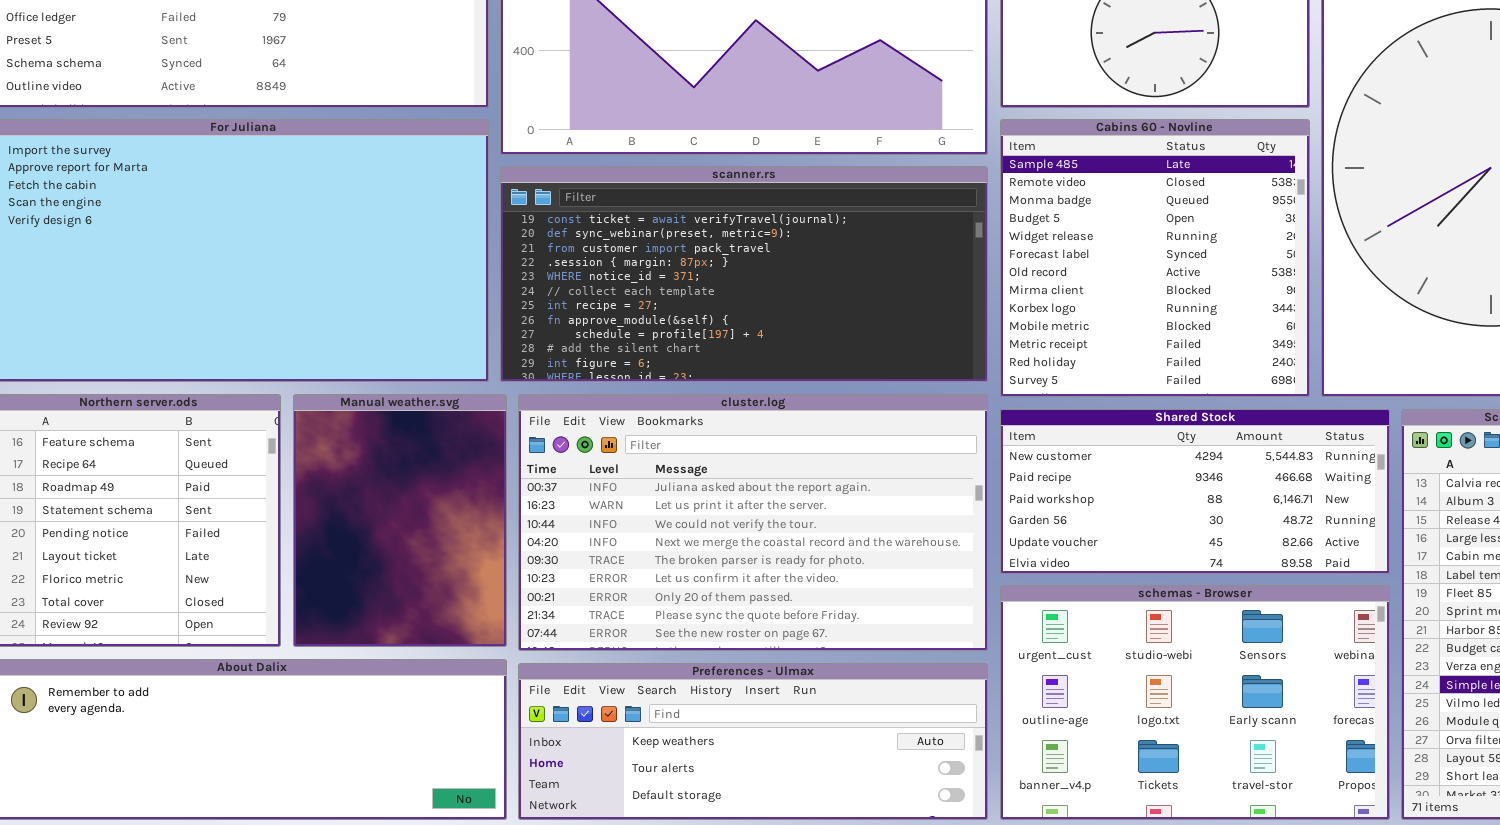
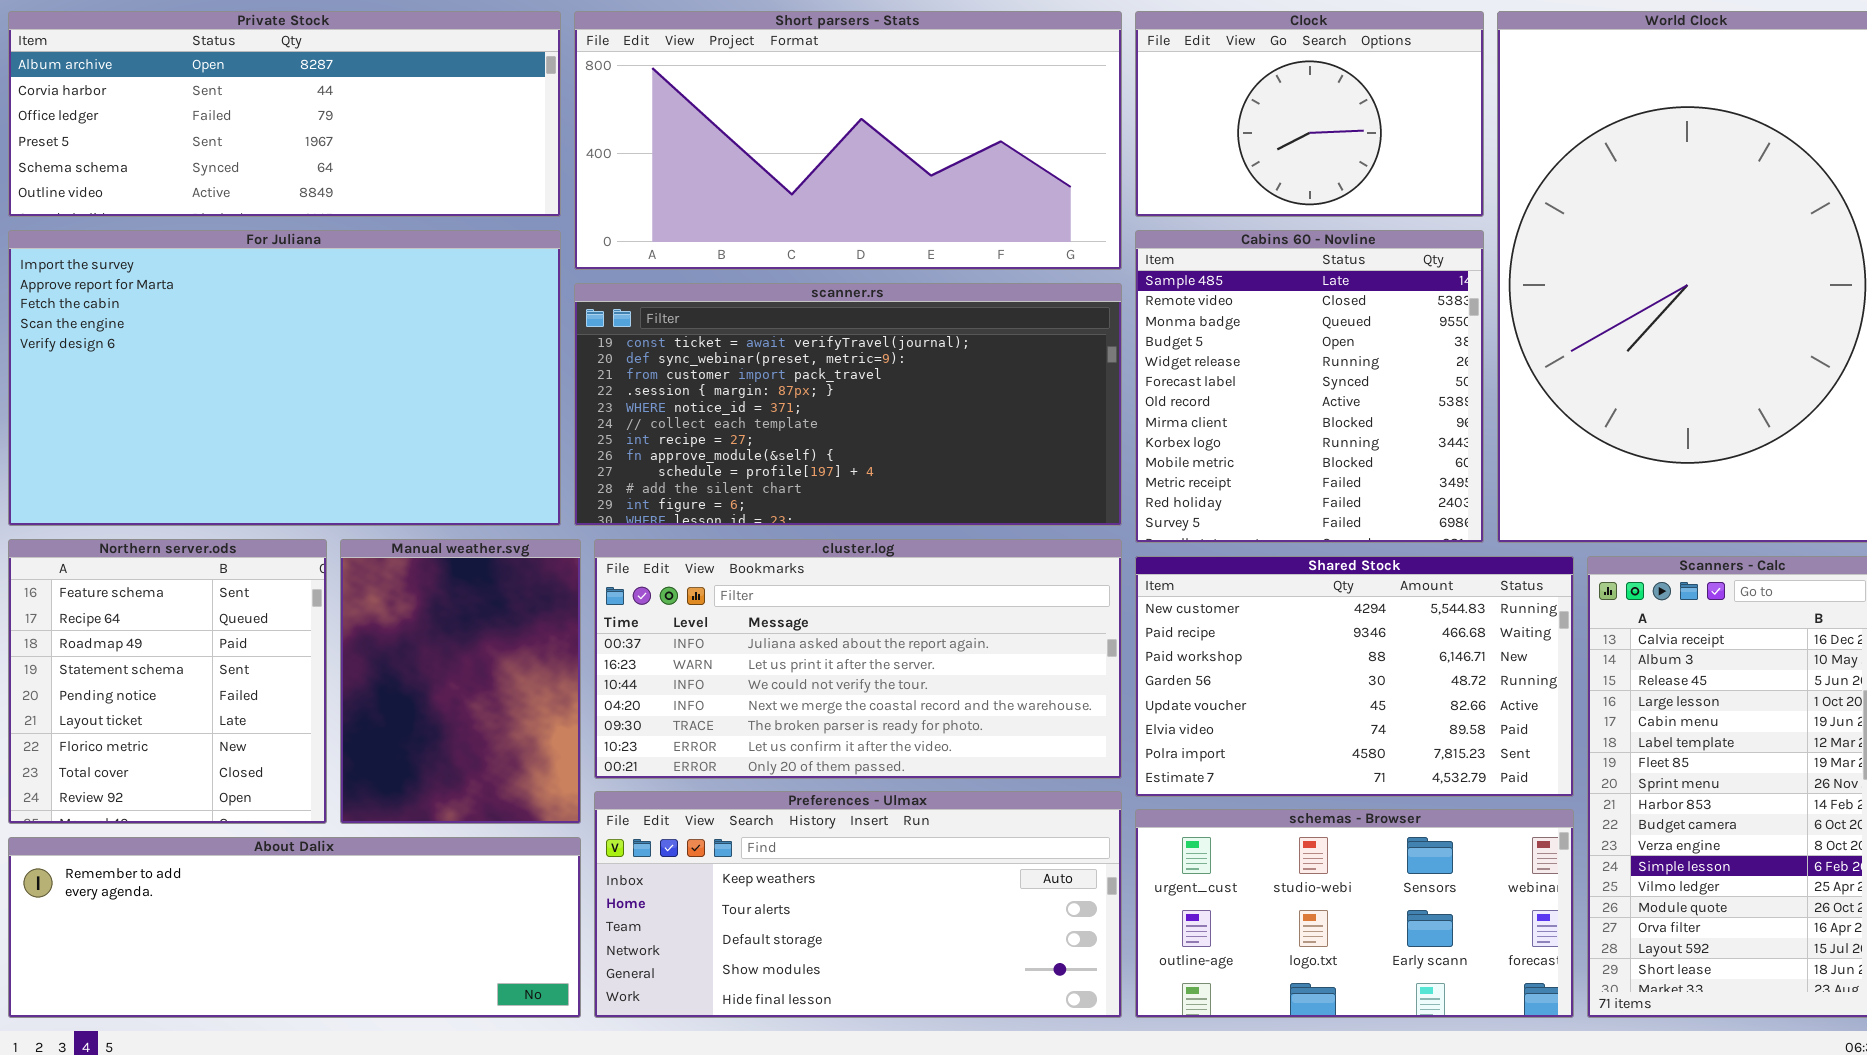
cluster.log: [518,394,988,651] -> [594,539,1122,779], resized
Shared Stock: [1000,409,1390,574] -> [1135,556,1574,797], resized
schemas - Browser: [1000,585,1390,820] -> [1135,809,1574,1018], resized
Preferences - Ulmax: [518,663,988,820] -> [594,791,1122,1018], resized

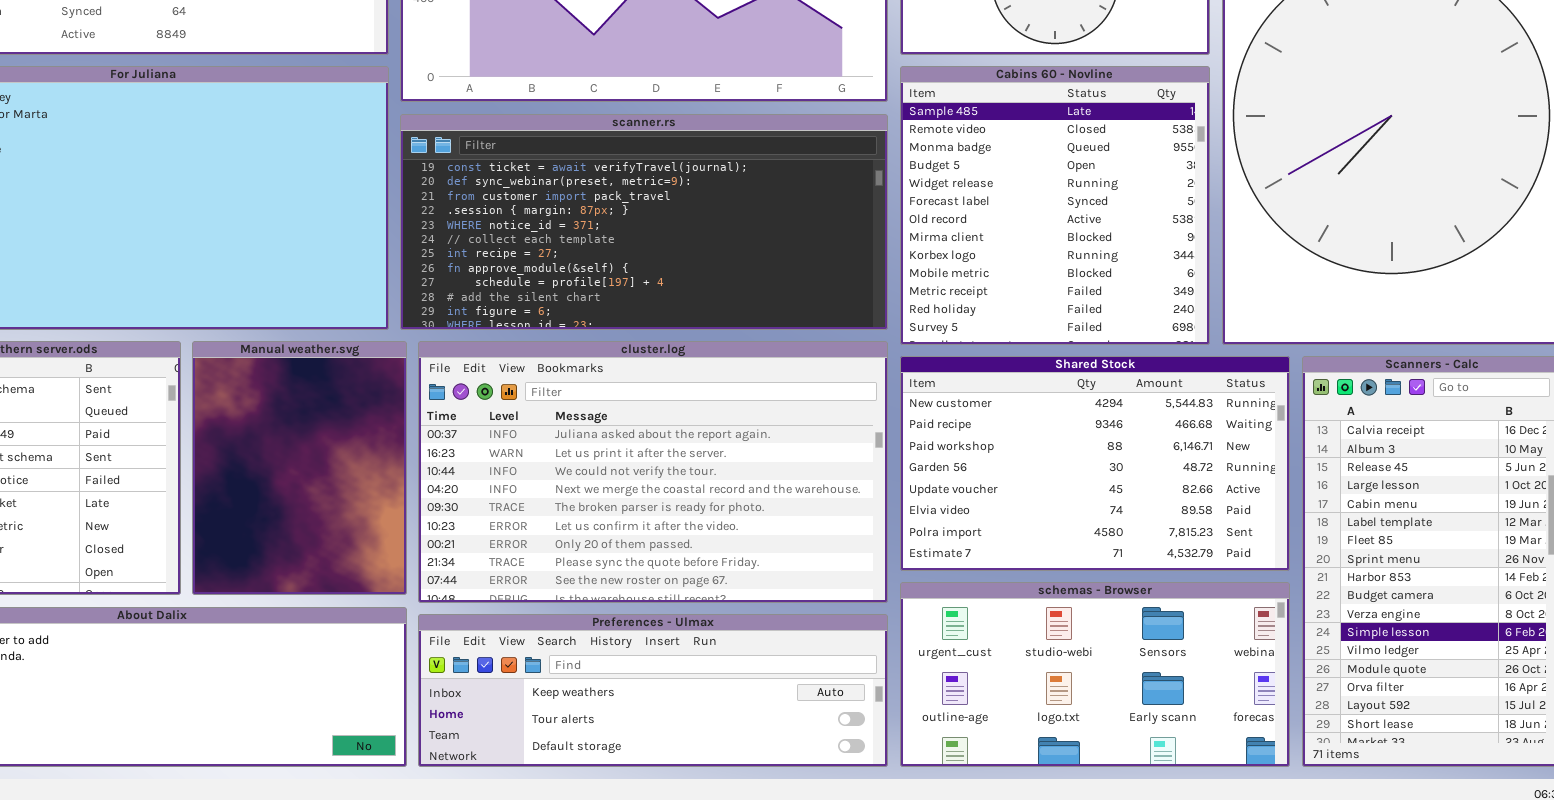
cluster.log: [594,539,1122,779] -> [418,341,888,603], resized
Preferences - Ulmax: [594,791,1122,1018] -> [418,614,888,767], resized

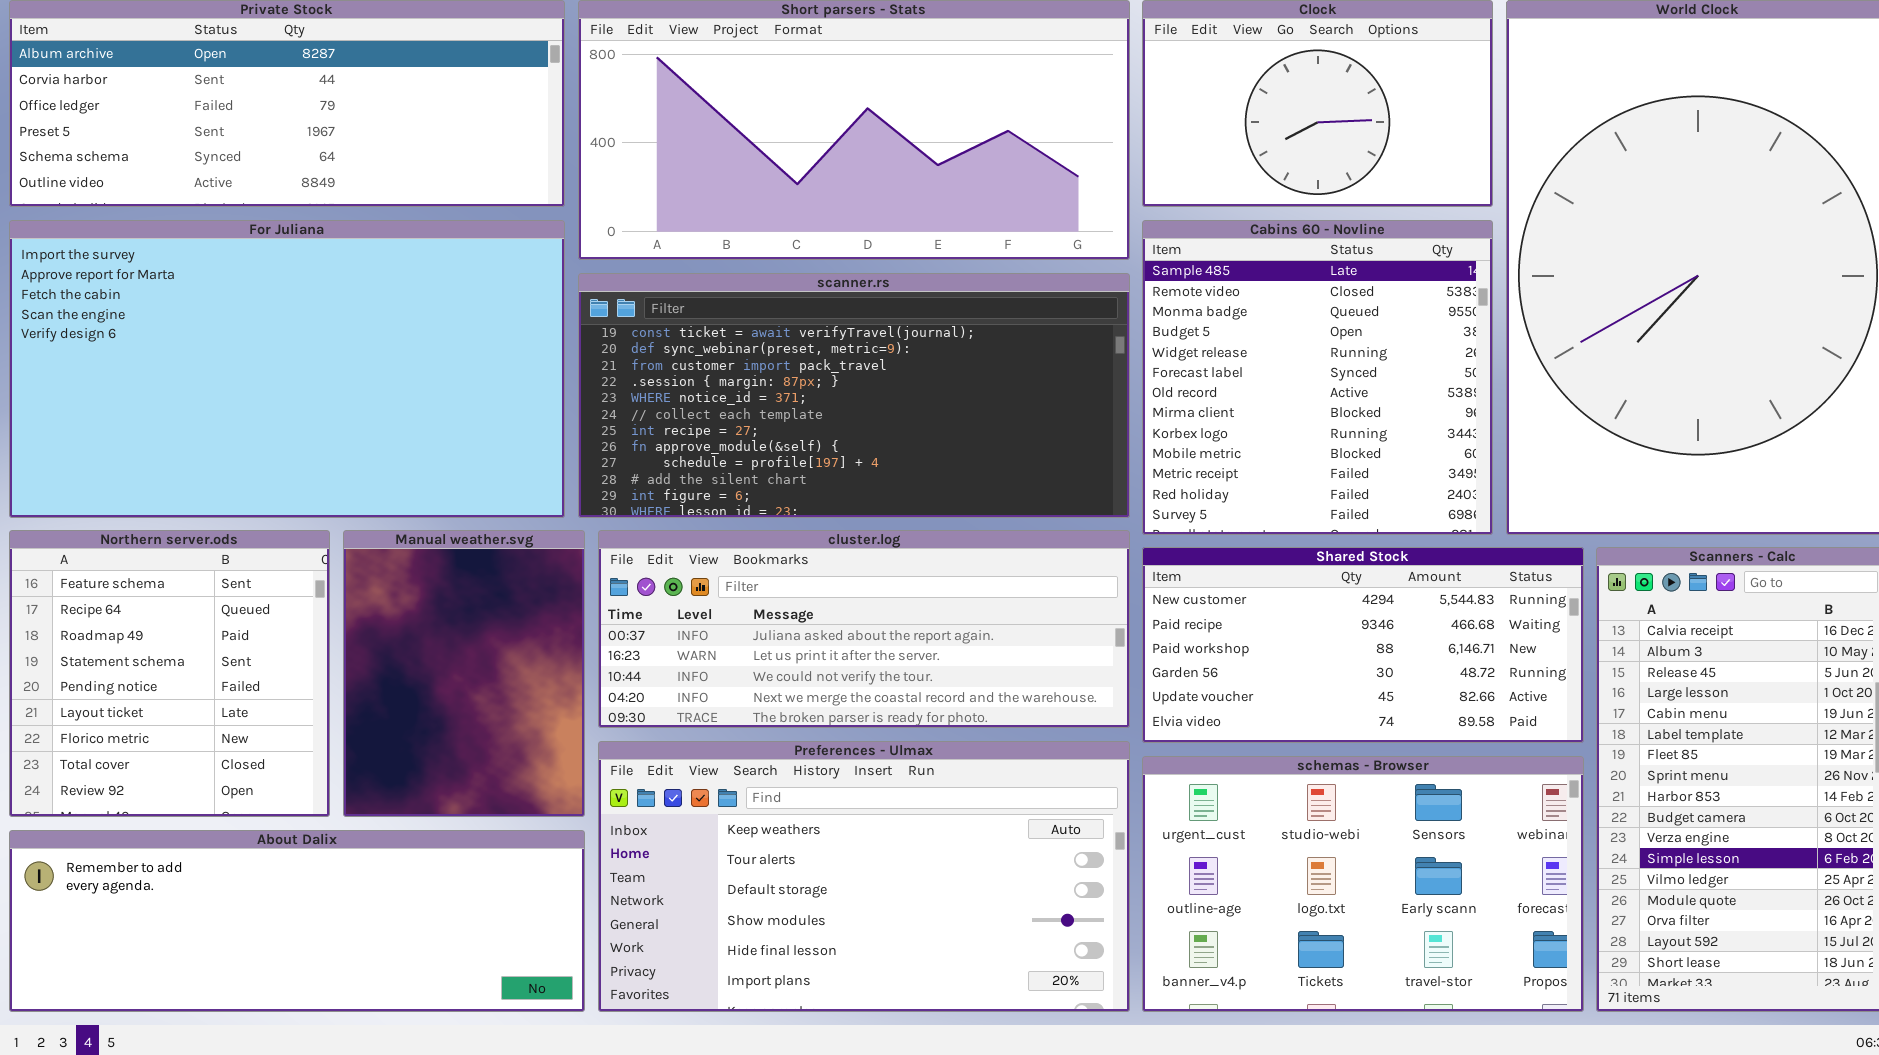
cluster.log: [418,341,888,603] -> [598,530,1130,728], resized
Shared Stock: [900,356,1290,571] -> [1142,547,1584,743], resized
schemas - Browser: [900,582,1290,767] -> [1142,756,1584,1012], resized
Preferences - Ulmax: [418,614,888,767] -> [598,741,1130,1012], resized

